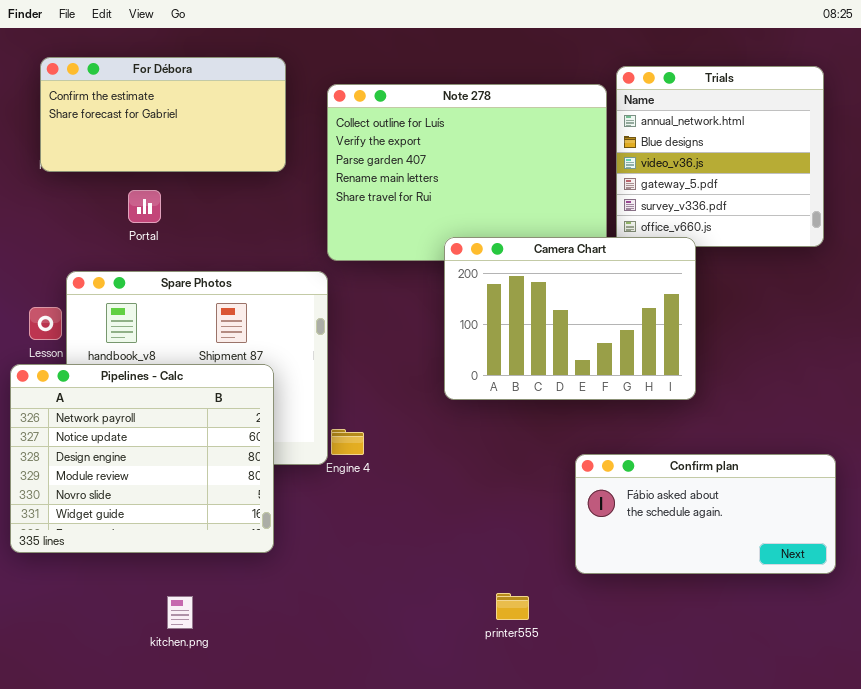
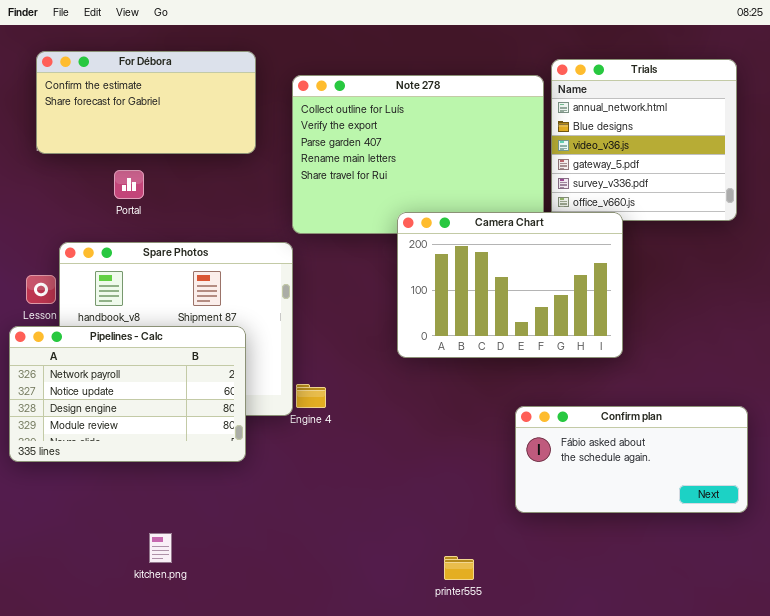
Pipelines - Calc: [10,364,274,553] -> [9,326,246,462], resized
printer555: [496,593,529,620] -> [444,556,474,580], moved

